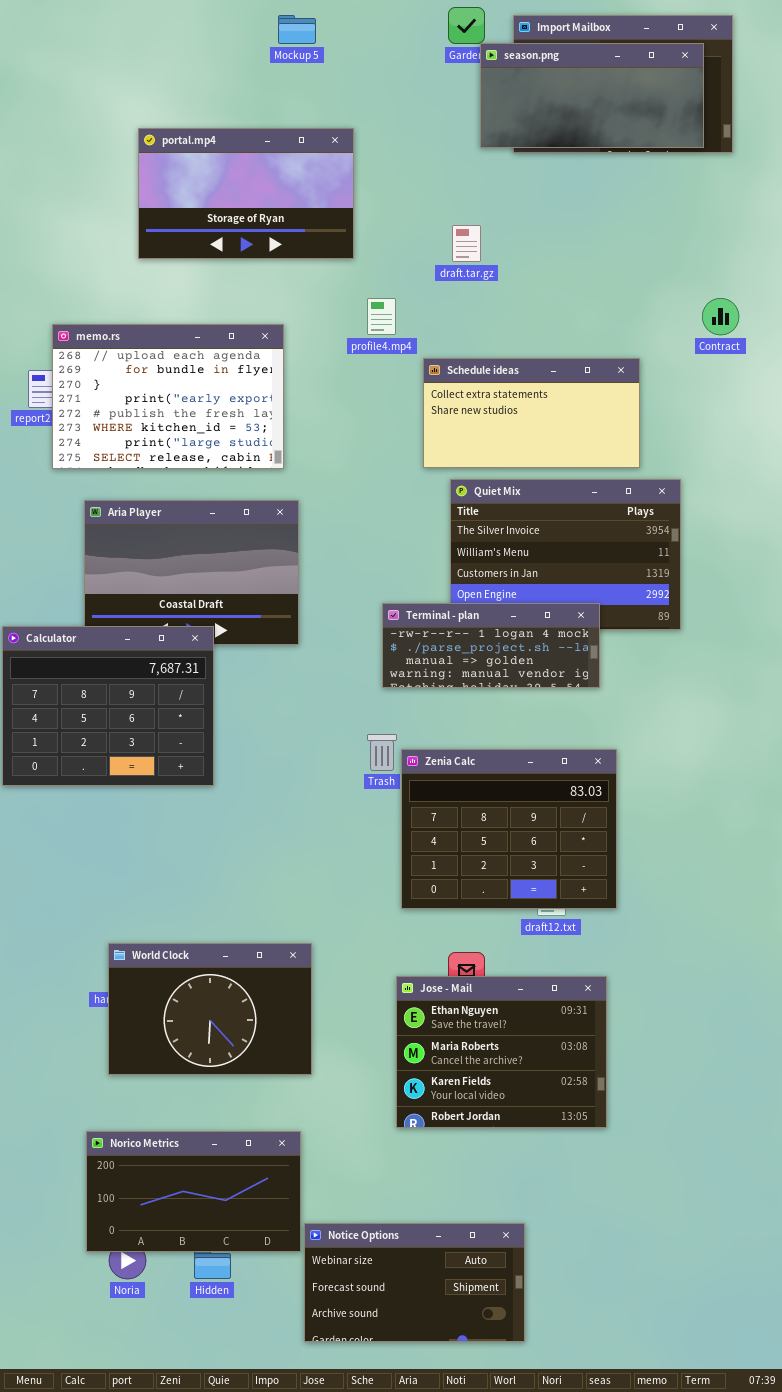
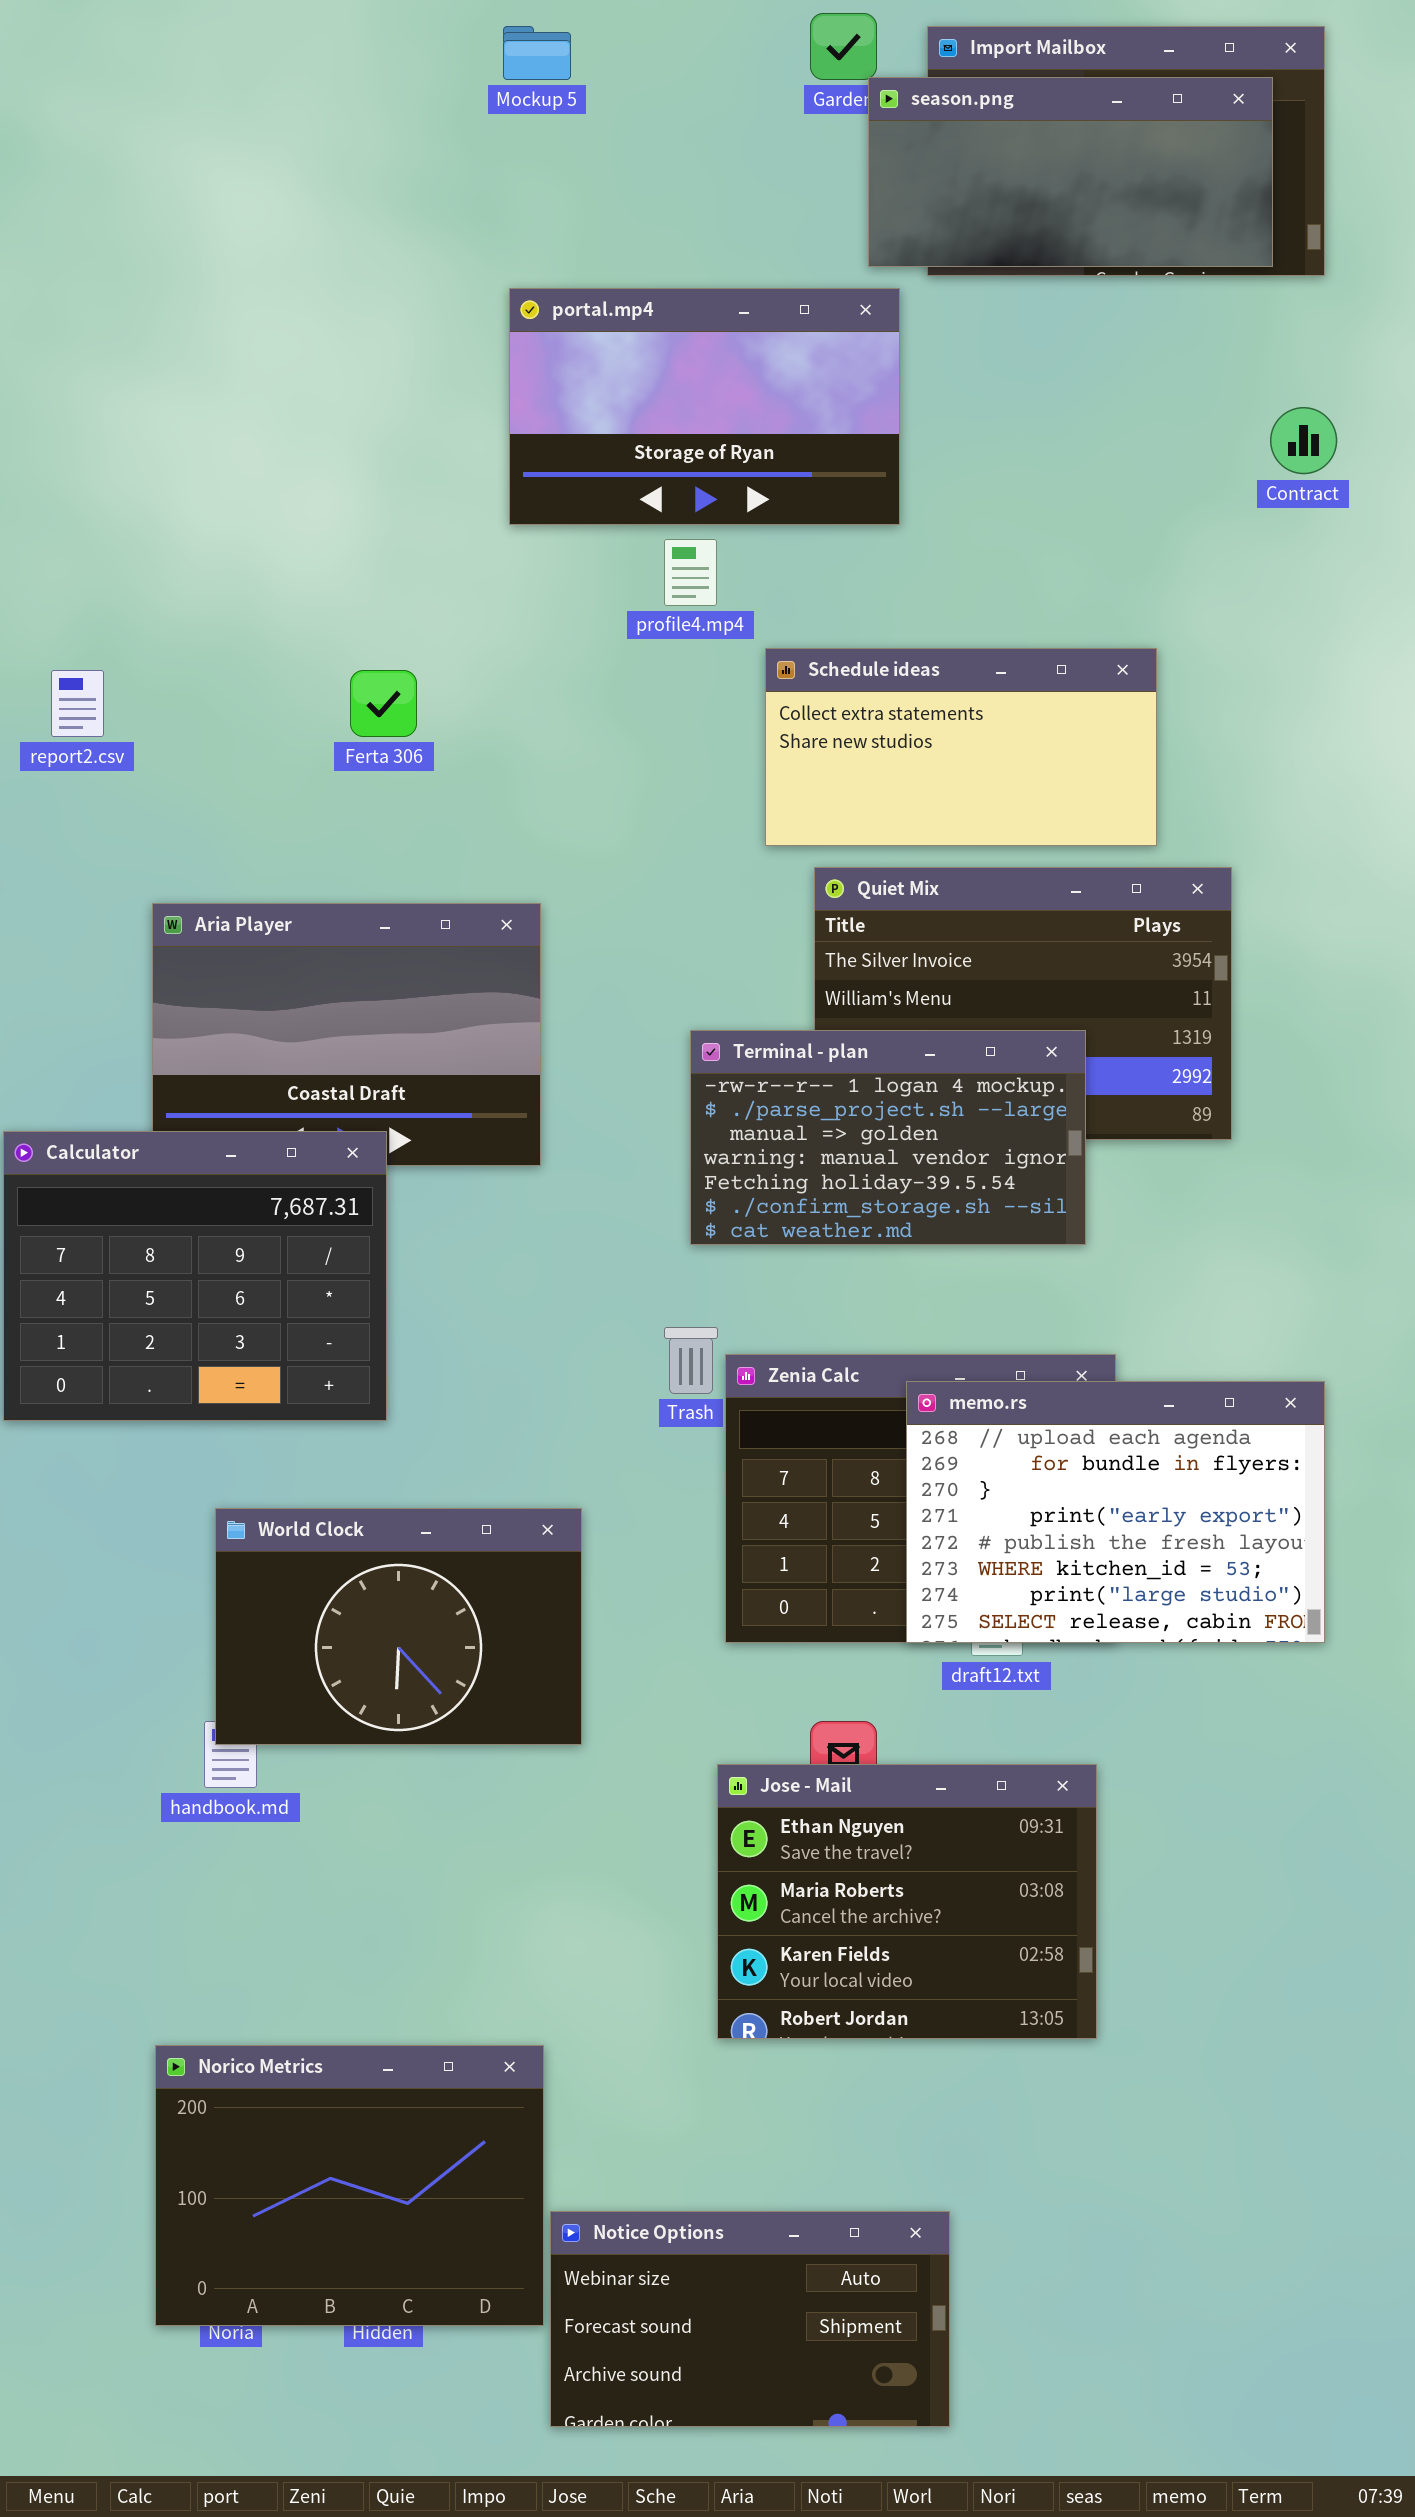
portal.mp4: [138,128,354,259] -> [509,288,900,525], moved
Contract: [702,298,739,335] -> [1270,407,1337,474], moved
memo.rs: [52,324,284,469] -> [906,1381,1325,1643], moved
Terminal - plan: [382,603,600,688] -> [690,1030,1086,1245], resized
World Clock: [108,943,312,1075] -> [215,1508,582,1745], moved
Norico Metrics: [86,1131,301,1252] -> [155,2045,544,2326], resized

